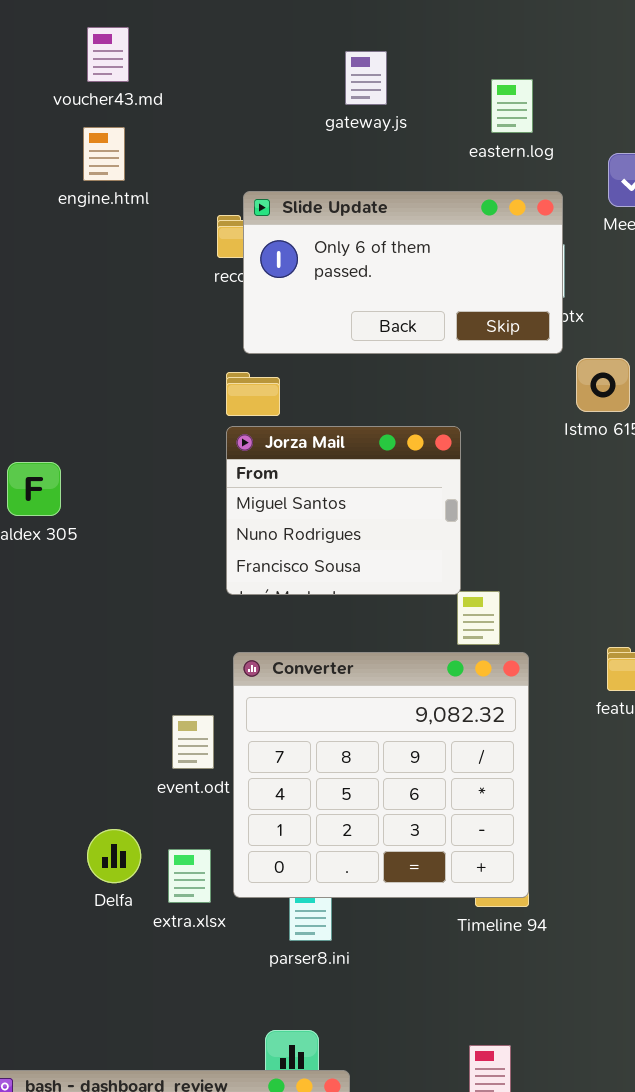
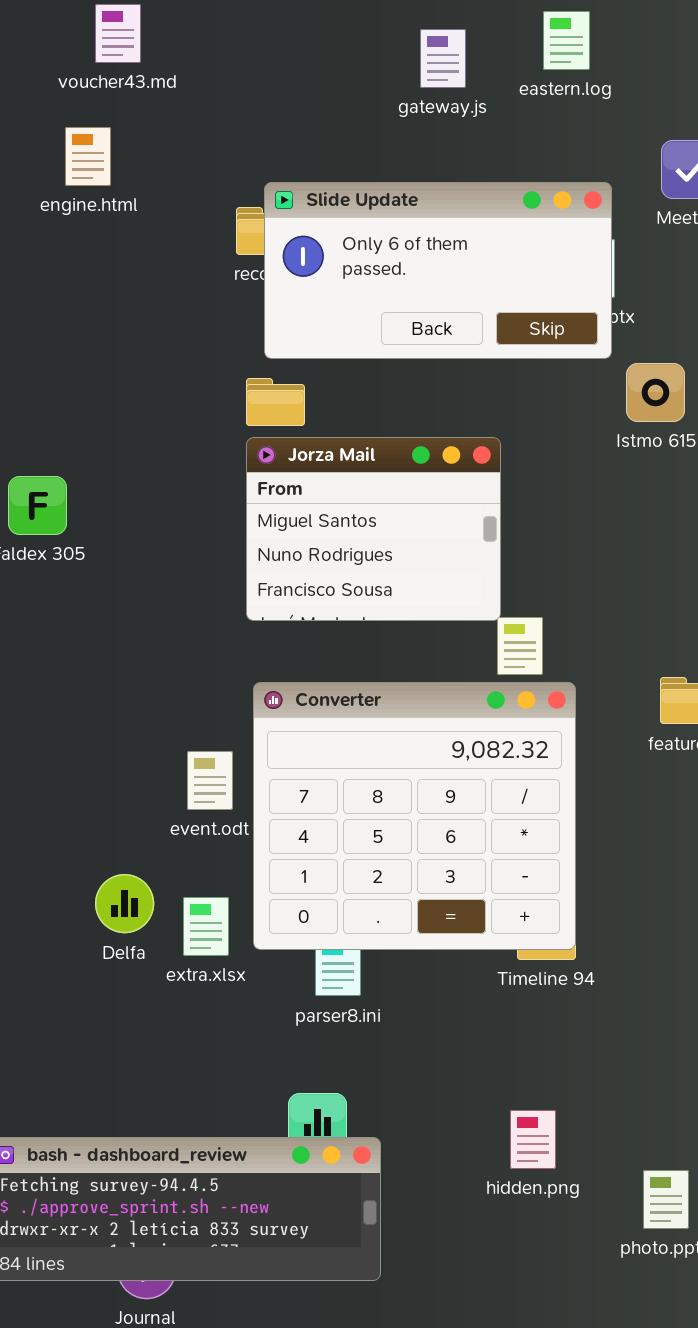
gateway.js: [345,51,387,105] -> [420,29,466,88], moved
eastern.log: [491,79,533,133] -> [543,11,590,70], moved
engine.html: [83,127,125,181] -> [65,127,111,186], moved

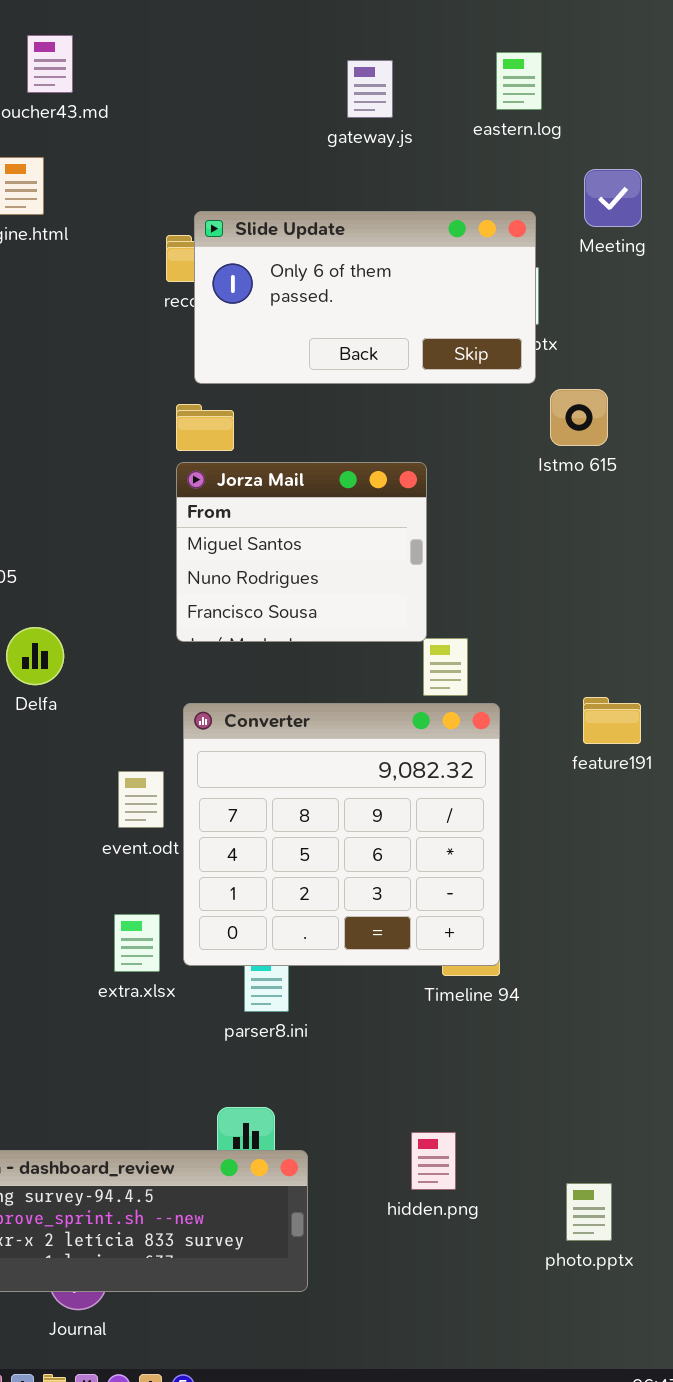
eastern.log: [543,11,590,70] -> [496,52,542,110], moved
Delfa: [95,874,154,933] -> [6,627,64,685], moved
hidden.png: [510,1110,556,1169] -> [411,1132,456,1190], moved

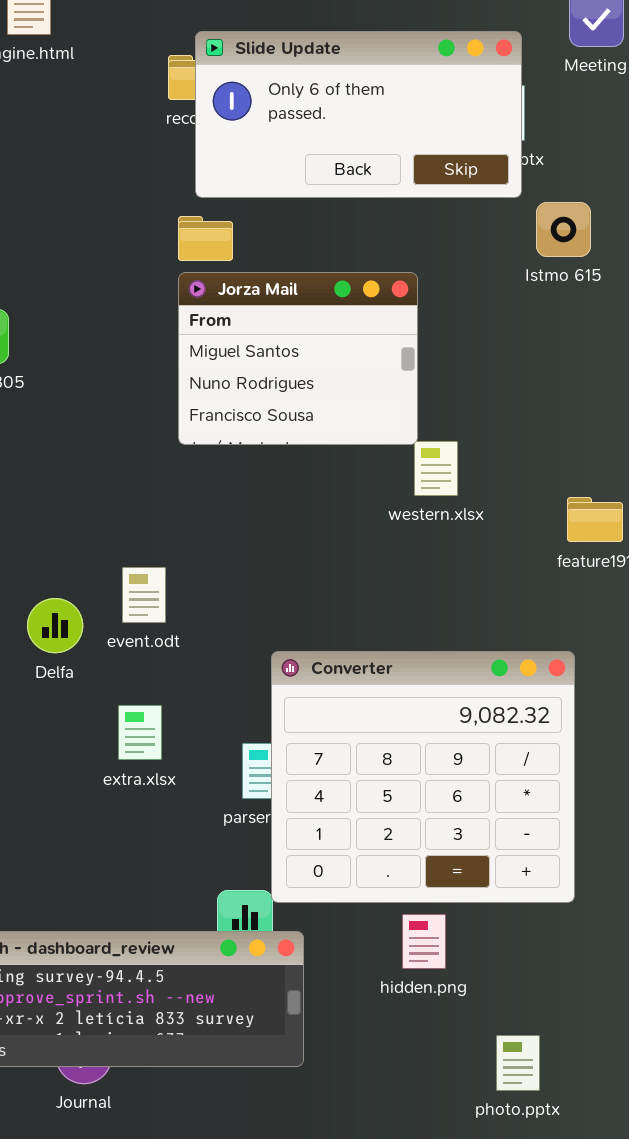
Delfa: [6,627,64,685] -> [27,598,83,653], moved
Converter: [183,703,500,966] -> [271,651,575,903], moved
photo.pptx: [566,1183,612,1241] -> [496,1035,540,1091], moved

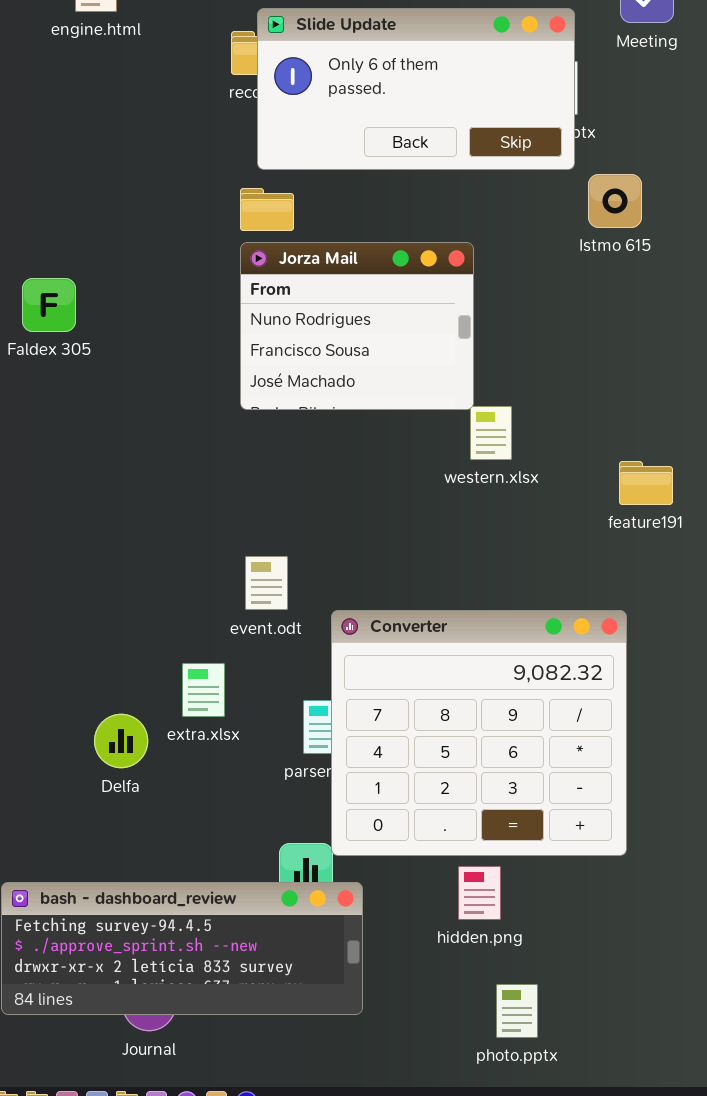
Jorza Mail: [178,272,418,445] -> [240,242,474,410], scrolled down 1 row
event.odt: [122,567,166,623] -> [245,556,288,610], moved
Delfa: [27,598,83,653] -> [94,714,148,768], moved
photo.pptx: [496,1035,540,1091] -> [496,984,538,1038], moved

